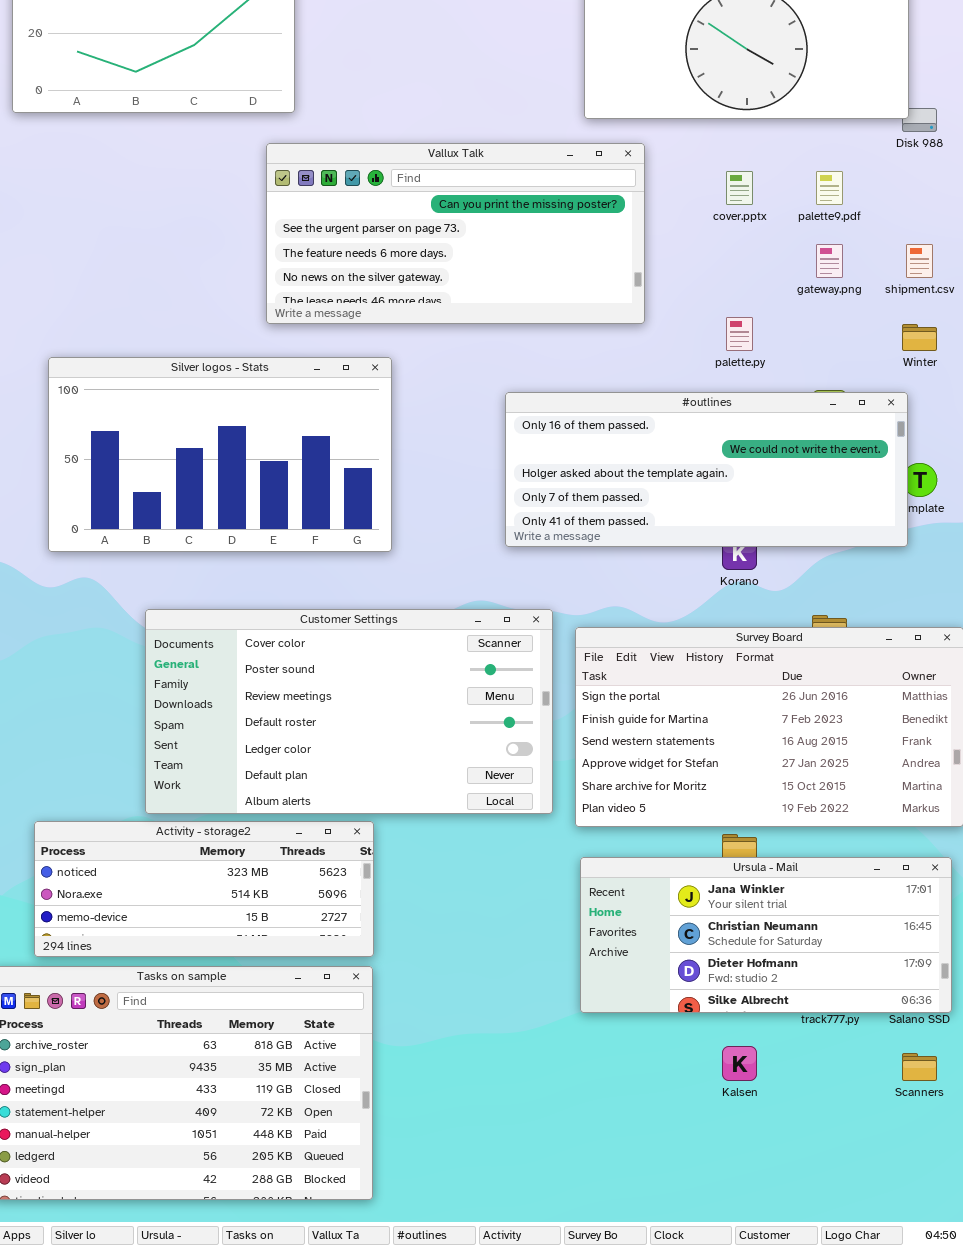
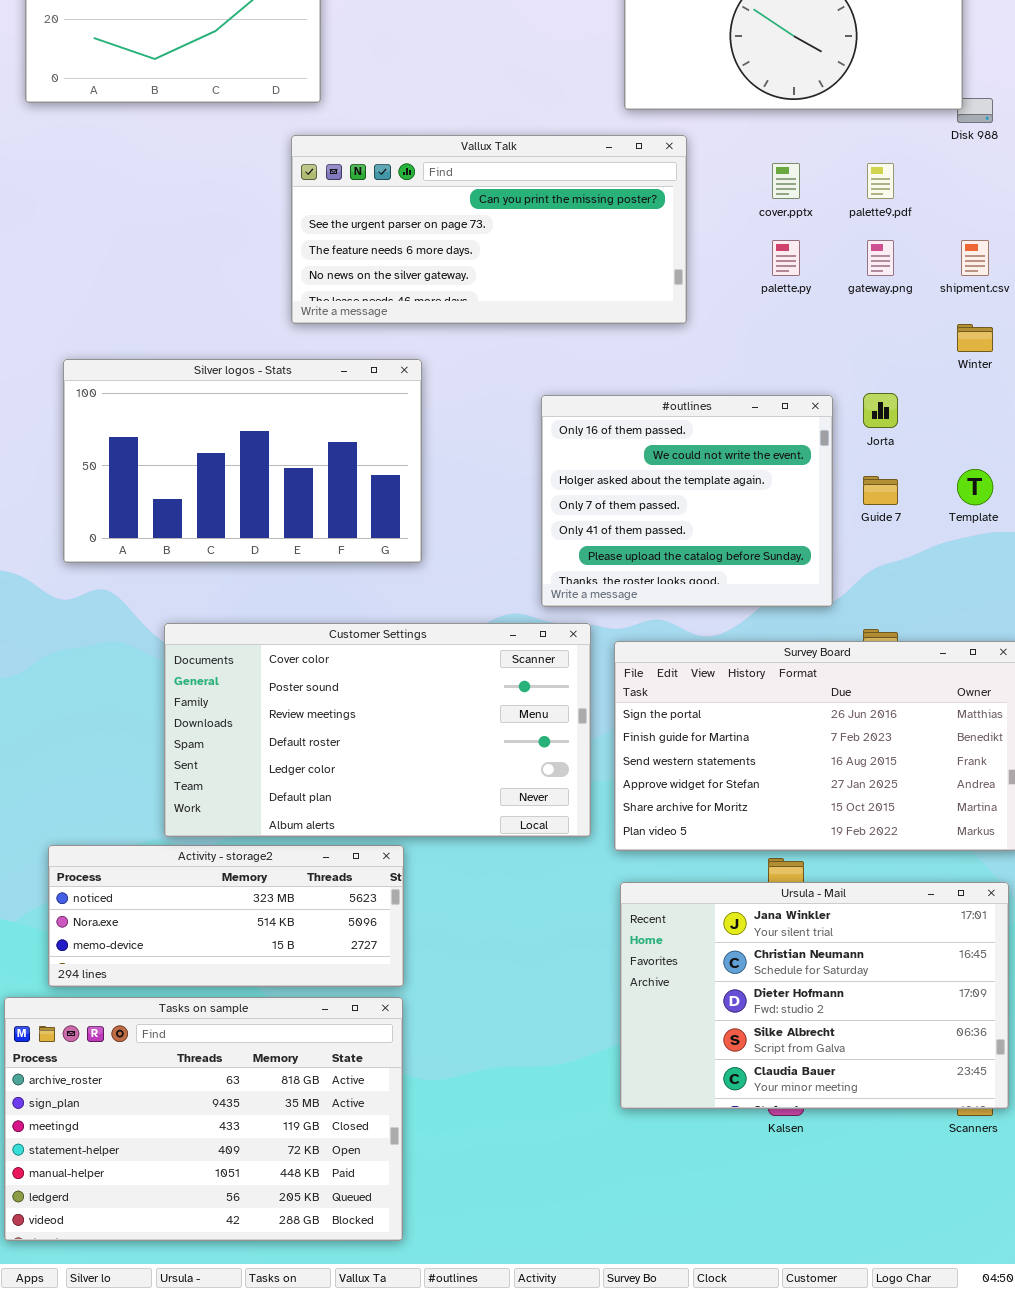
palette.py: [726,317,753,351] -> [772,240,800,276], moved
#outlines: [505,392,908,547] -> [541,395,833,607], resized
Ursula - Mail: [580,857,952,1013] -> [620,882,1009,1109], resized

